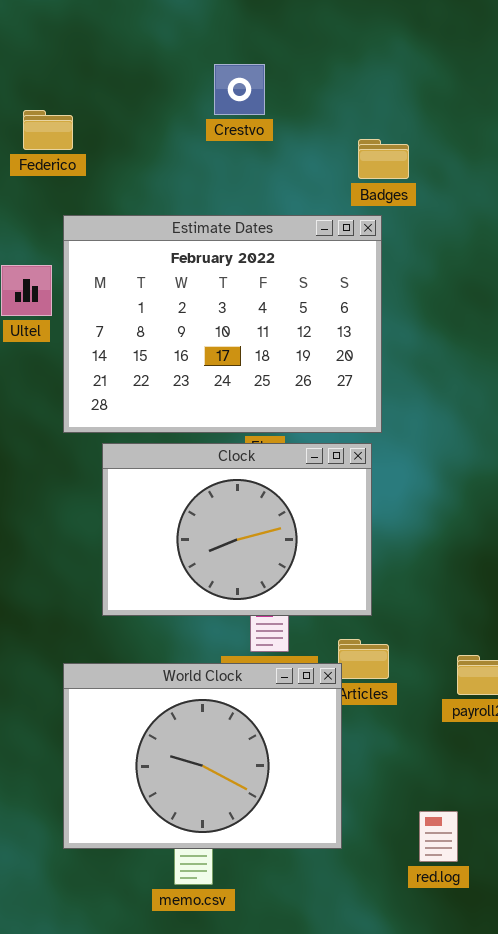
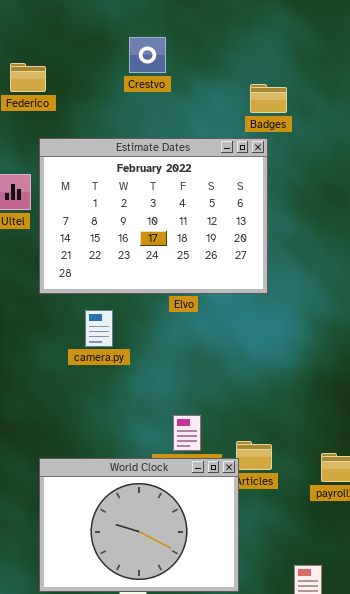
Crestvo: [214,64,265,115] -> [129,37,166,73], moved
Clock: [102,443,372,616] -> none, closed

